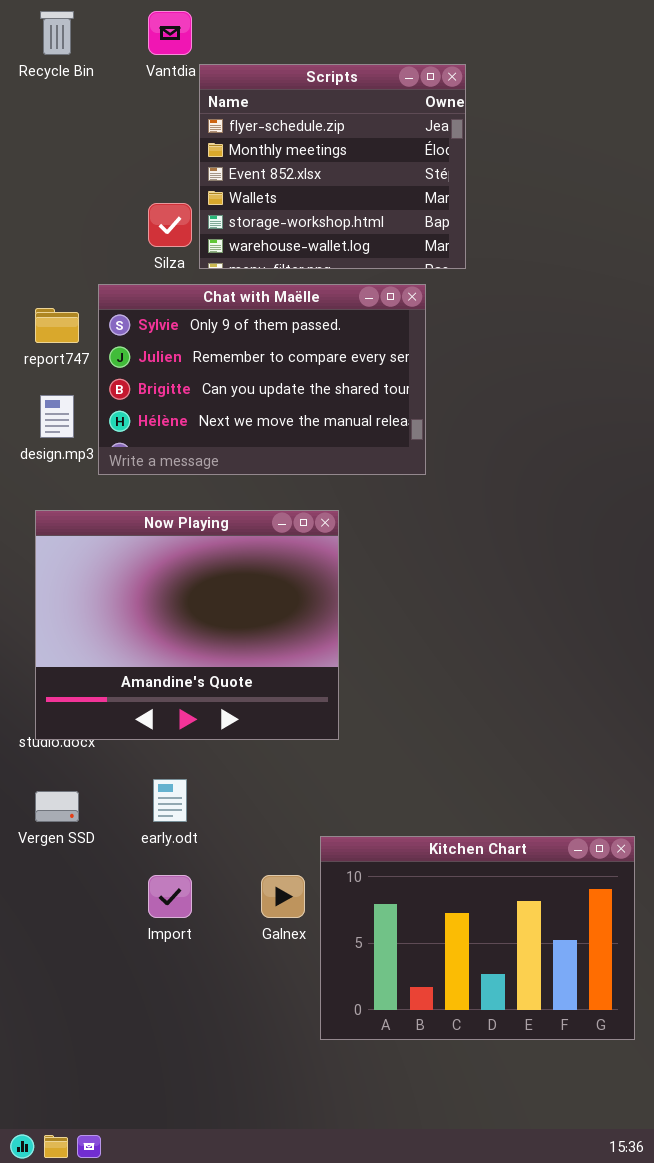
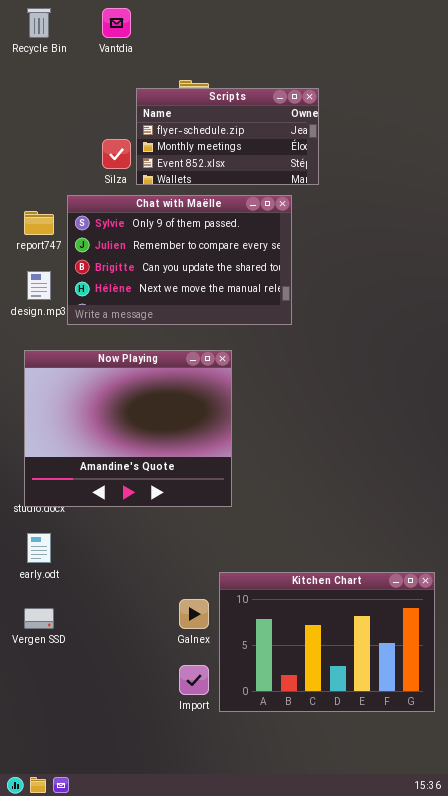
Scripts: [199,64,466,269] -> [136,88,319,185], resized
early.odt: [153,779,187,822] -> [27,533,51,563], moved
Vergen SSD: [35,791,79,822] -> [24,608,54,629], moved
Import: [148,875,192,918] -> [179,665,209,695], moved

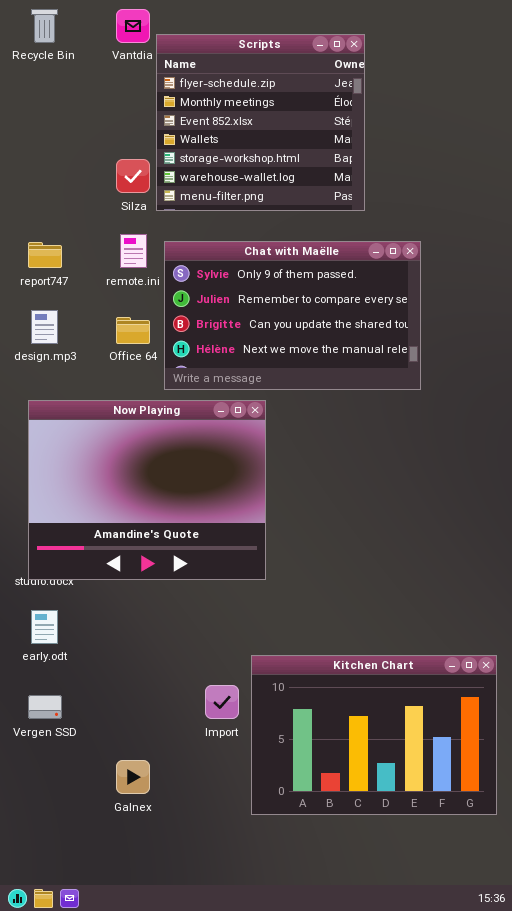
Scripts: [136,88,319,185] -> [156,34,365,211], resized
Chat with Maëlle: [67,195,292,325] -> [164,241,421,390], moved
Galnex: [179,599,209,629] -> [116,760,150,794], moved
Import: [179,665,209,695] -> [205,685,239,719], moved

